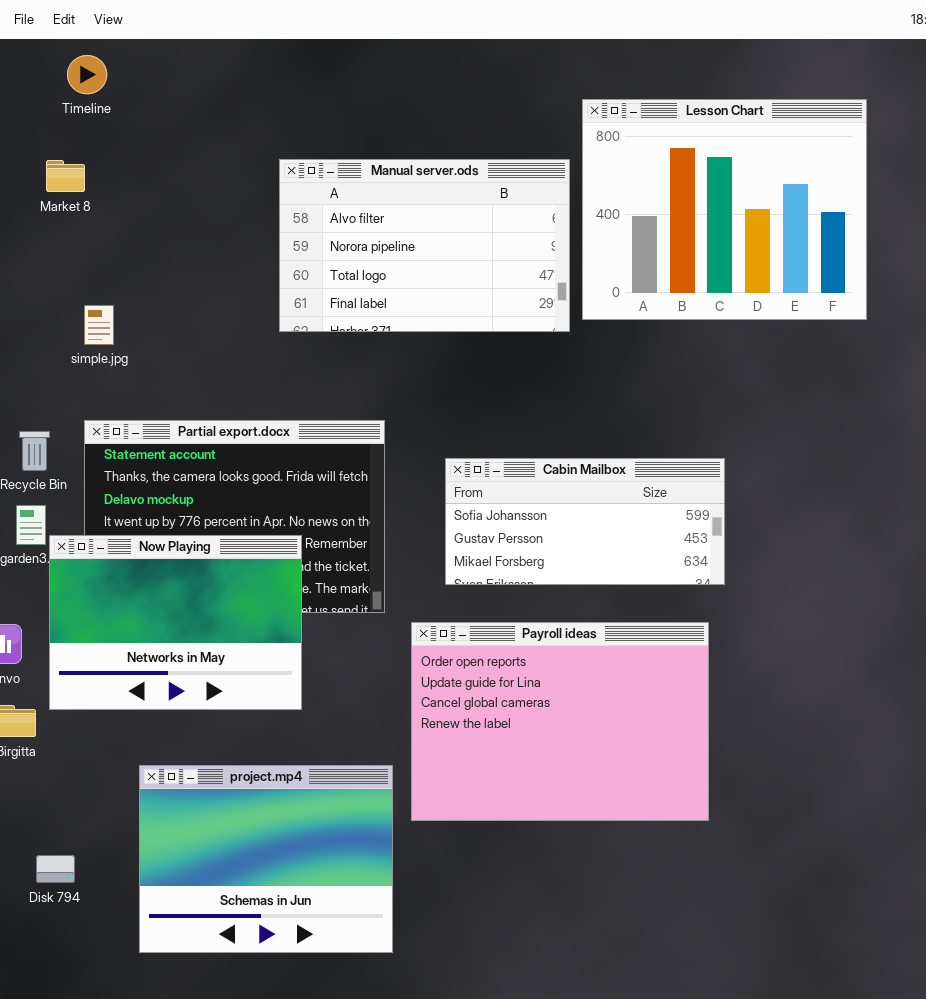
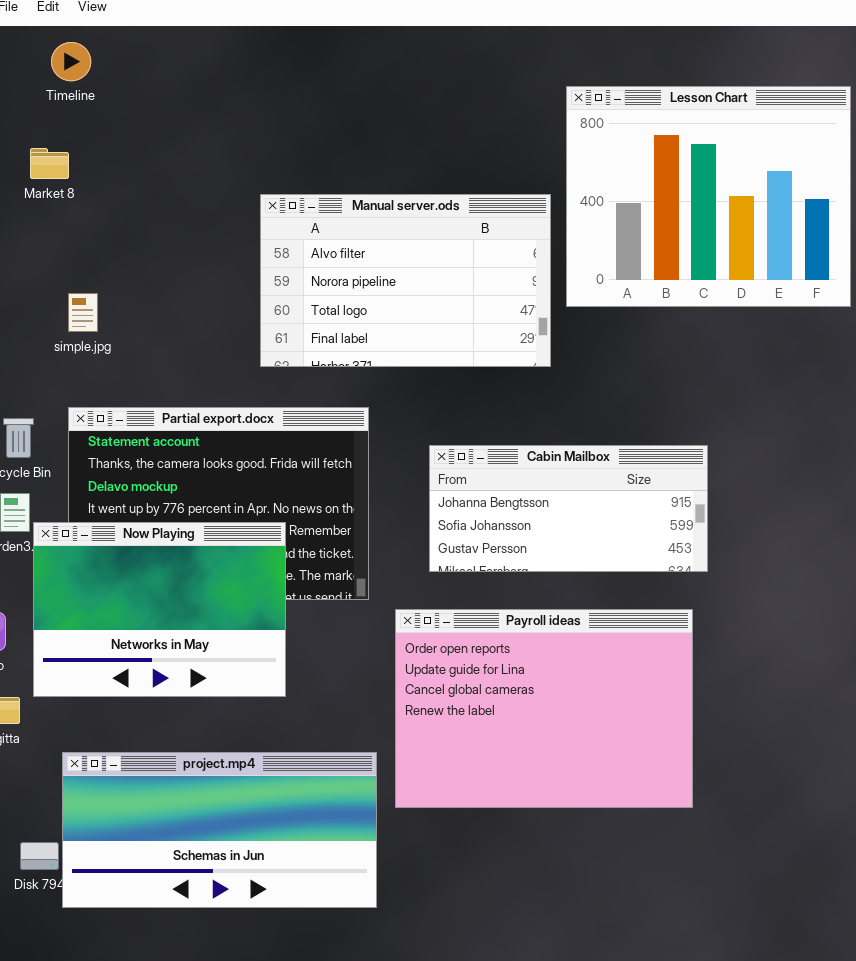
Manual server.ods: [279,159,570,332] -> [260,194,551,367], moved
Cabin Mailbox: [445,458,725,585] -> [429,445,708,572], scrolled up 1 row
project.mp4: [139,765,393,953] -> [62,752,377,908], resized

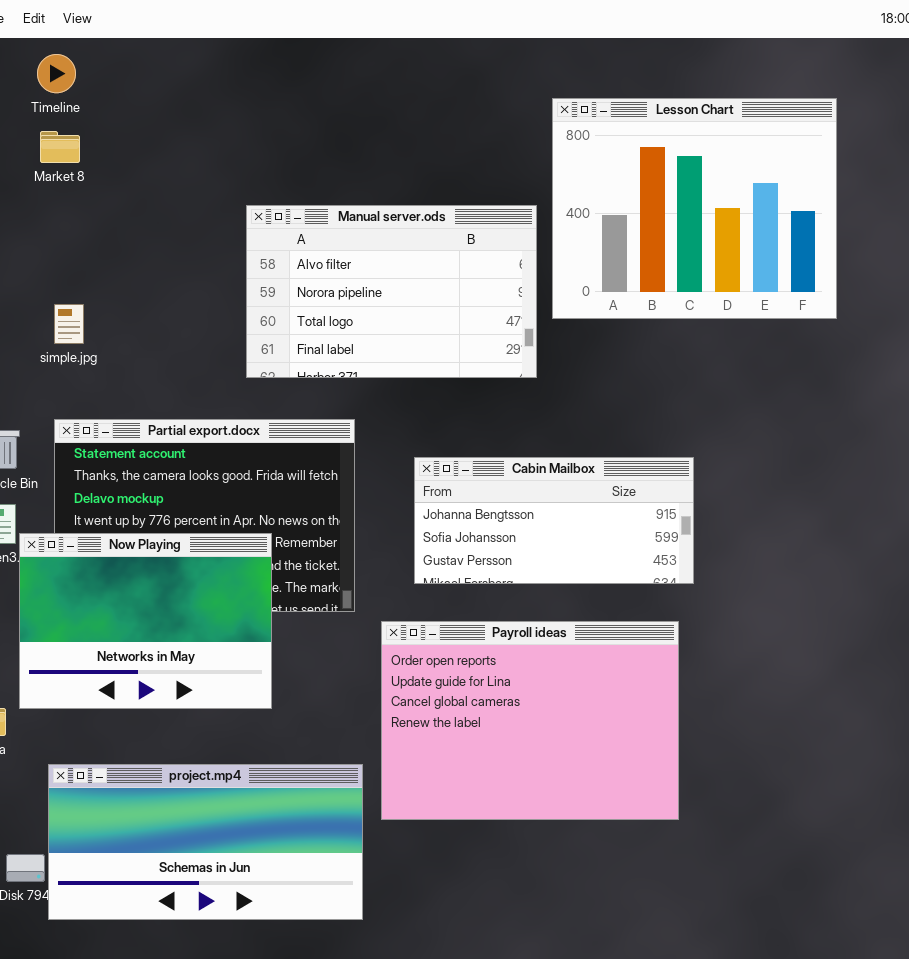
Market 8: [30,148,69,179] -> [40,131,80,163], moved

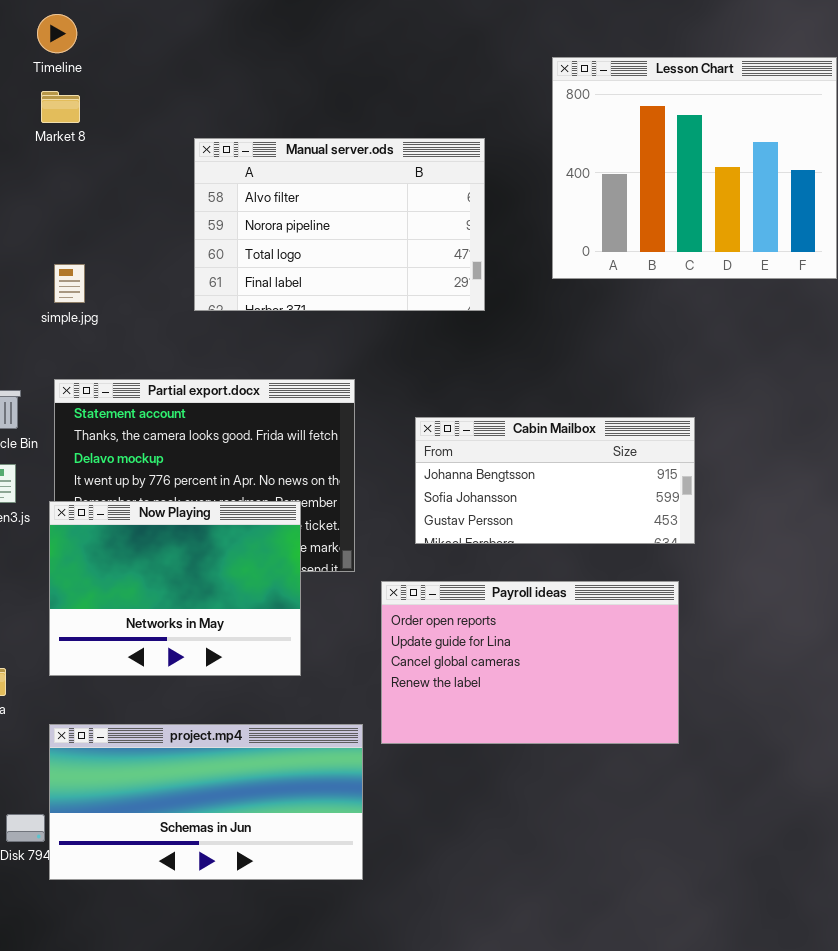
Manual server.ods: [246,205,537,378] -> [194,138,485,311], moved
Now Playing: [19,533,272,709] -> [49,501,301,676], moved
Payroll ideas: [381,621,679,820] -> [381,581,679,744], resized

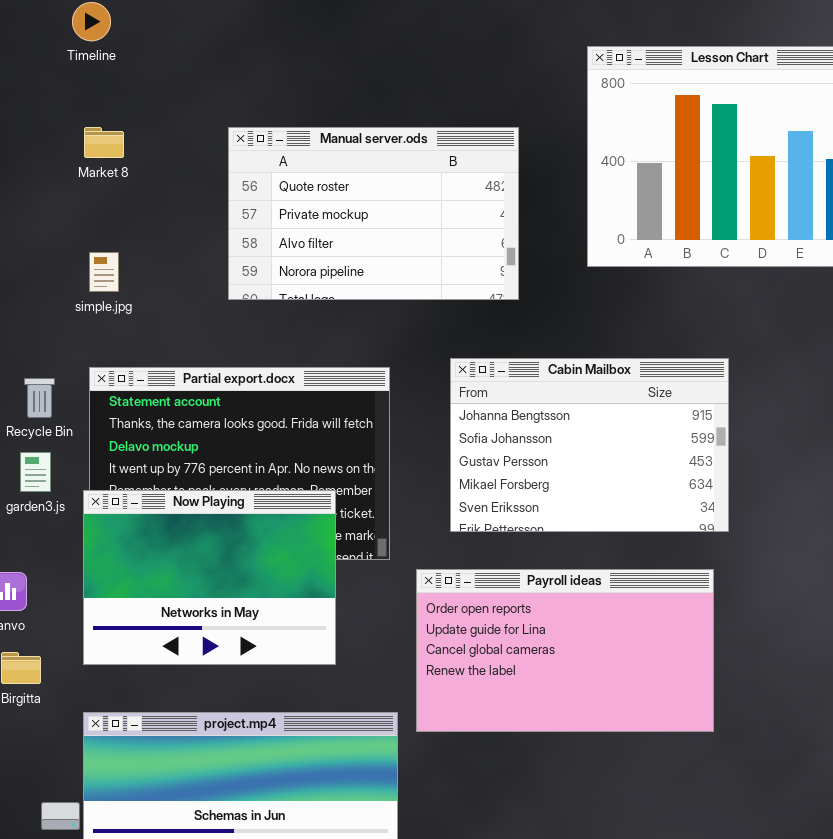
Market 8: [41,91,80,123] -> [84,127,124,158], moved
Manual server.ods: [194,138,485,311] -> [228,127,519,300], scrolled up 2 rows
Cabin Mailbox: [415,417,695,544] -> [450,358,729,532], resized

